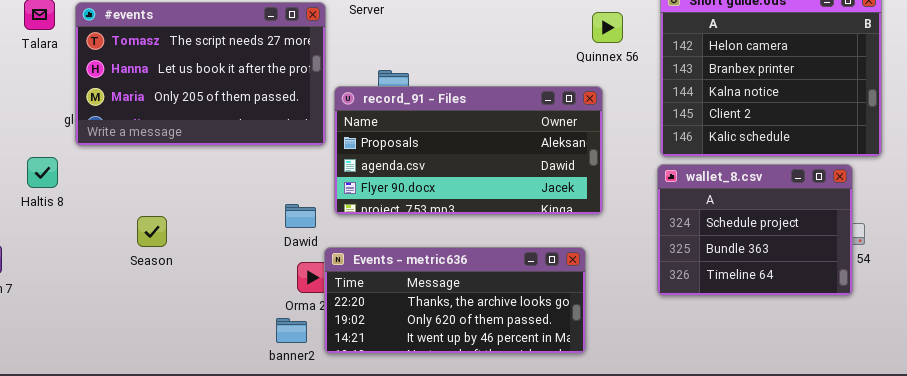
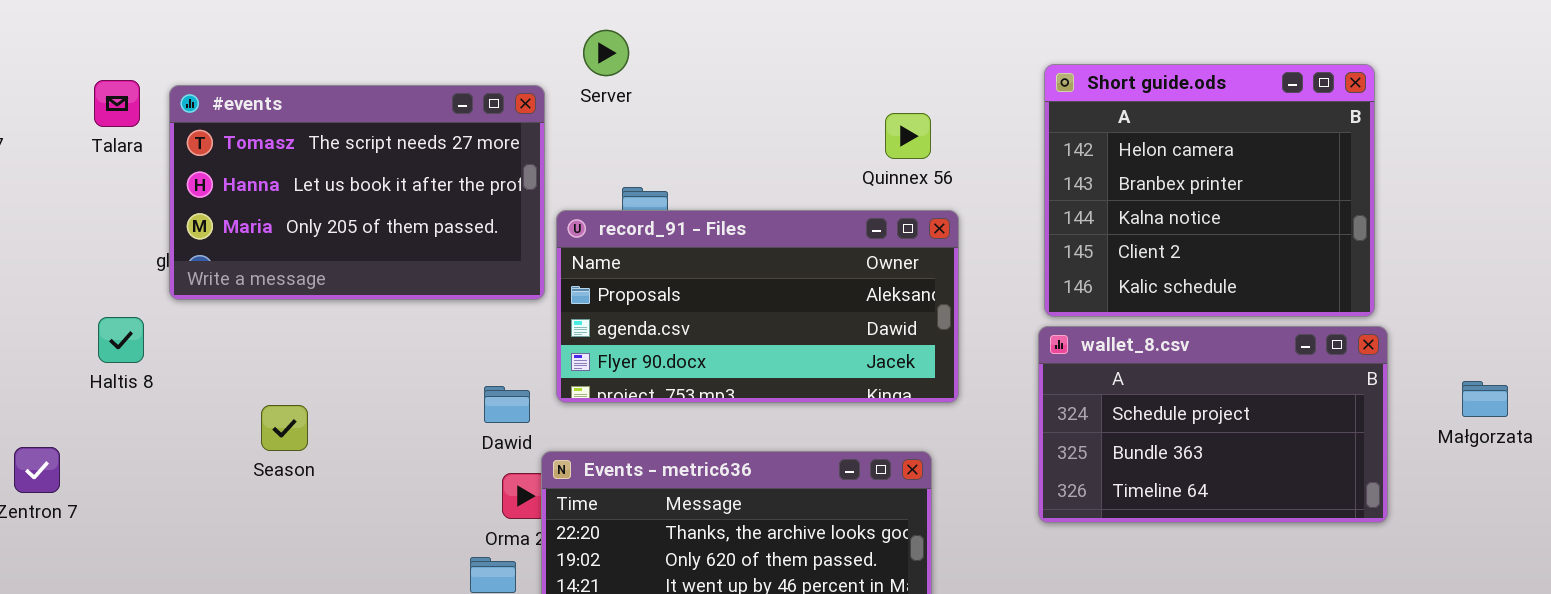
Quinnex 56: [592,12,623,43] -> [885,113,931,159], moved
wallet_8.csv: [657,164,853,296] -> [1038,326,1388,523], resized

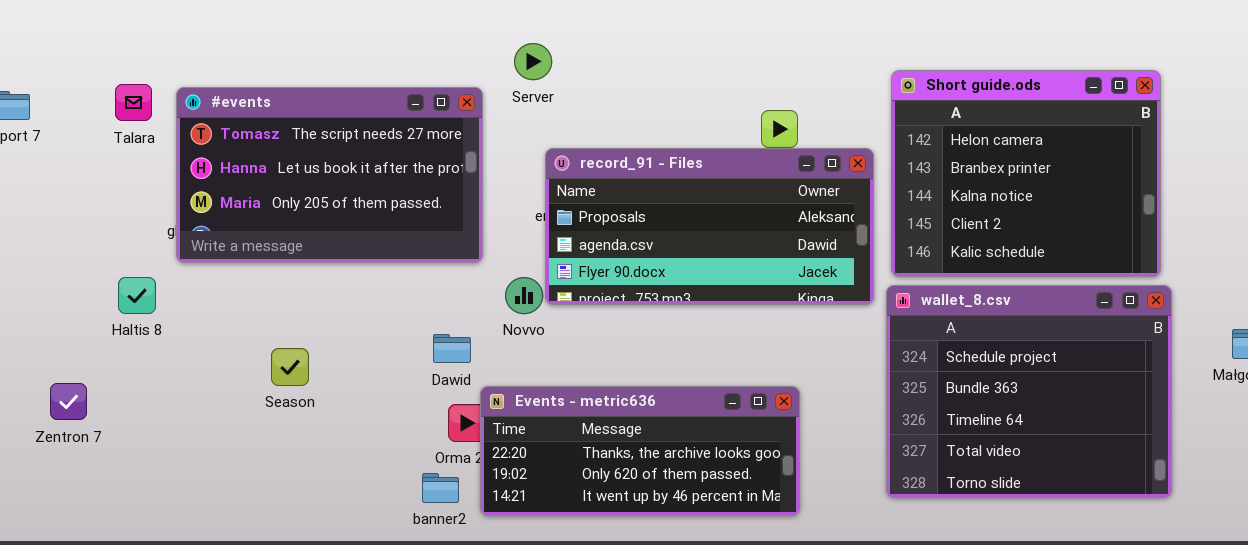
record_91 - Files: [556,210,959,403] -> [545,148,874,305], moved
wallet_8.csv: [1038,326,1388,523] -> [886,285,1172,498], resized
Season: [261,405,308,451] -> [271,348,309,386], moved

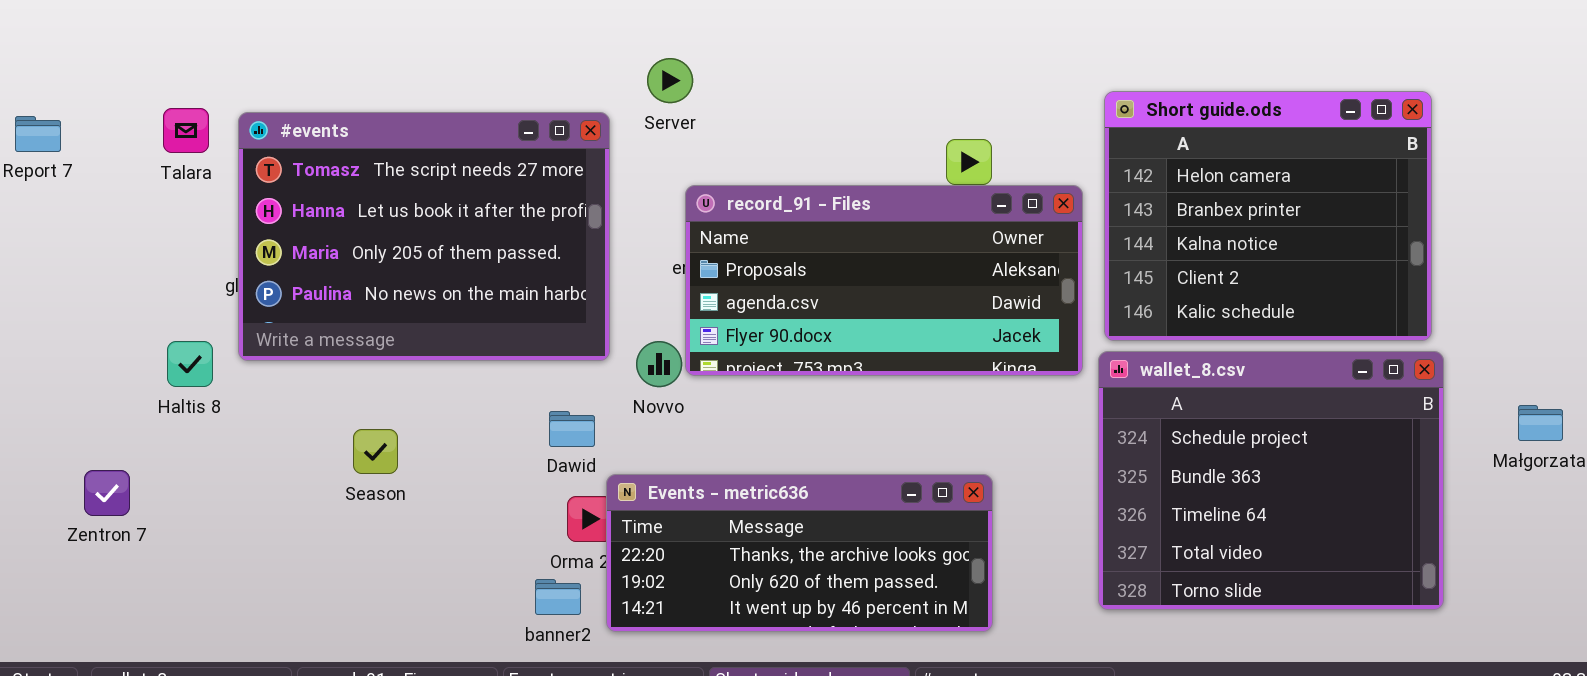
#events: [176,87,483,263] -> [238,112,610,361], resized

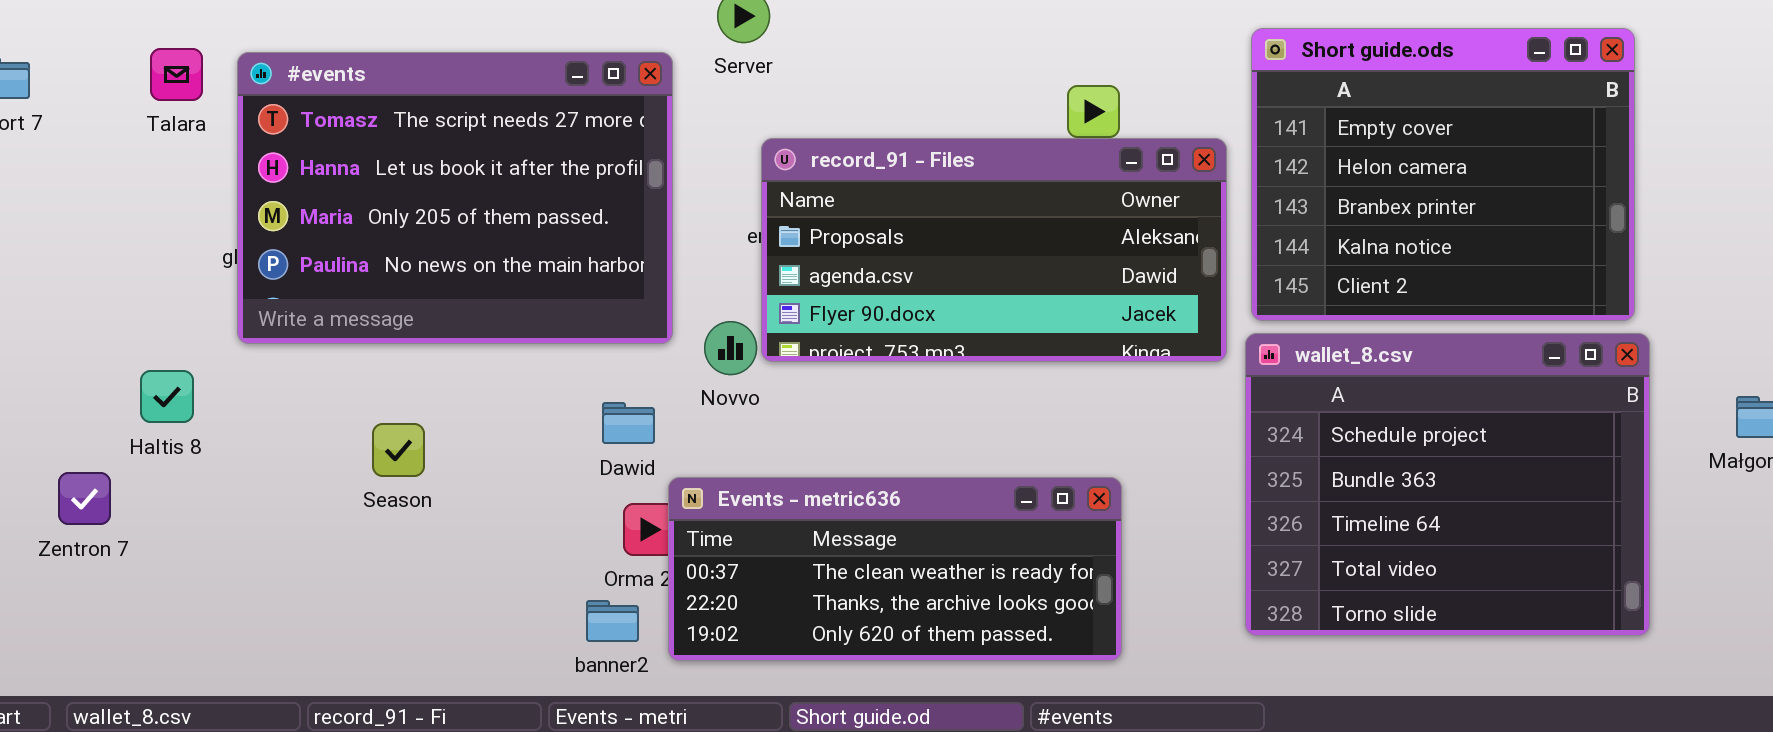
Short guide.ods: [1104,91,1432,341] -> [1251,28,1635,321], scrolled up 1 row
Haltis 8: [167,341,213,387] -> [140,370,194,423], moved
Events - metric636: [606,474,993,632] -> [668,477,1122,661], scrolled up 1 row

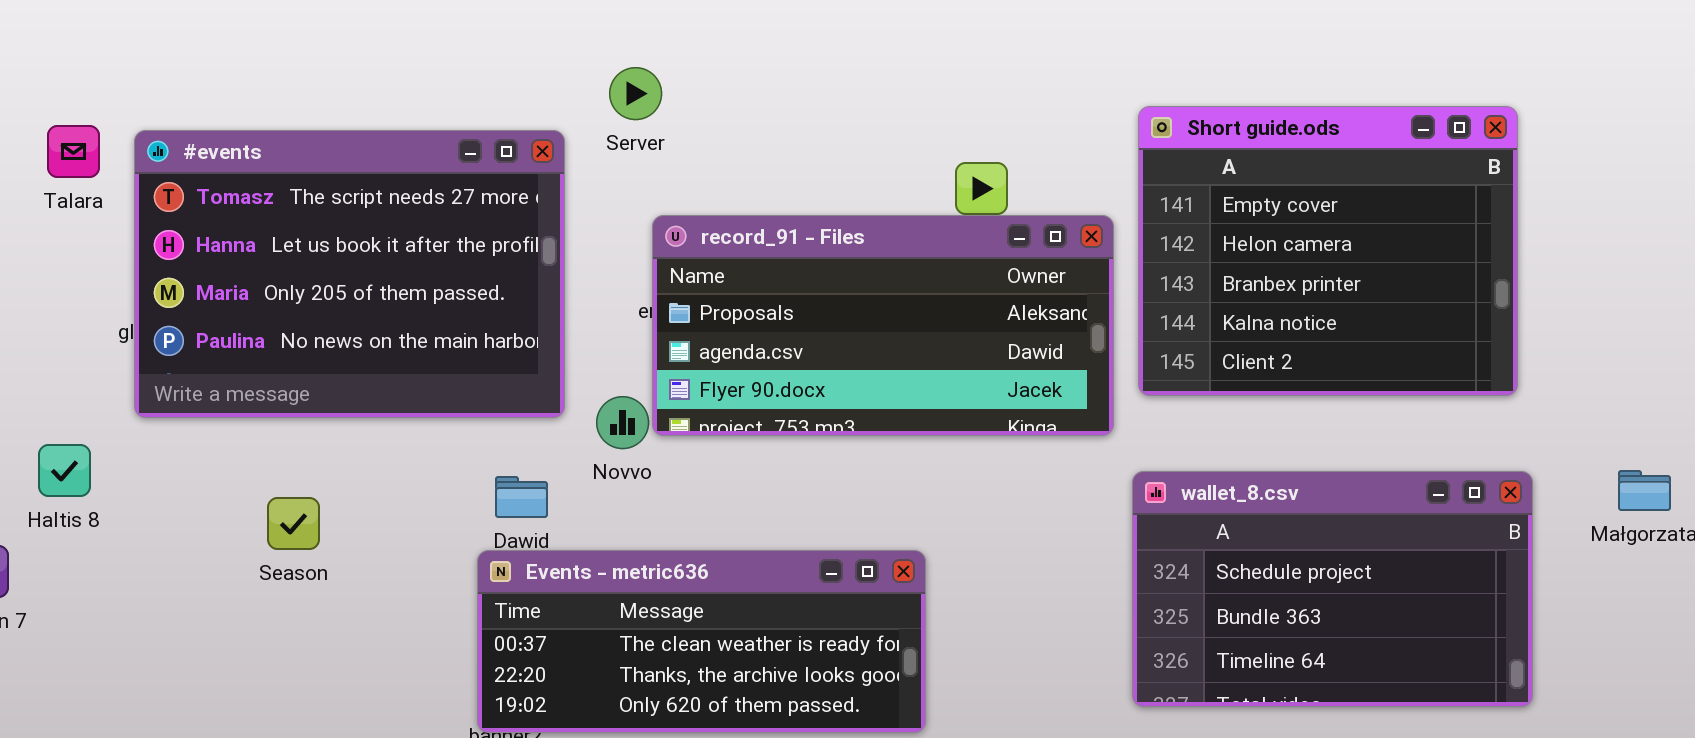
wallet_8.csv: [1245,333,1650,636] -> [1132,471,1533,707], resized
Events - metric636: [668,477,1122,661] -> [477,550,926,733], moved

